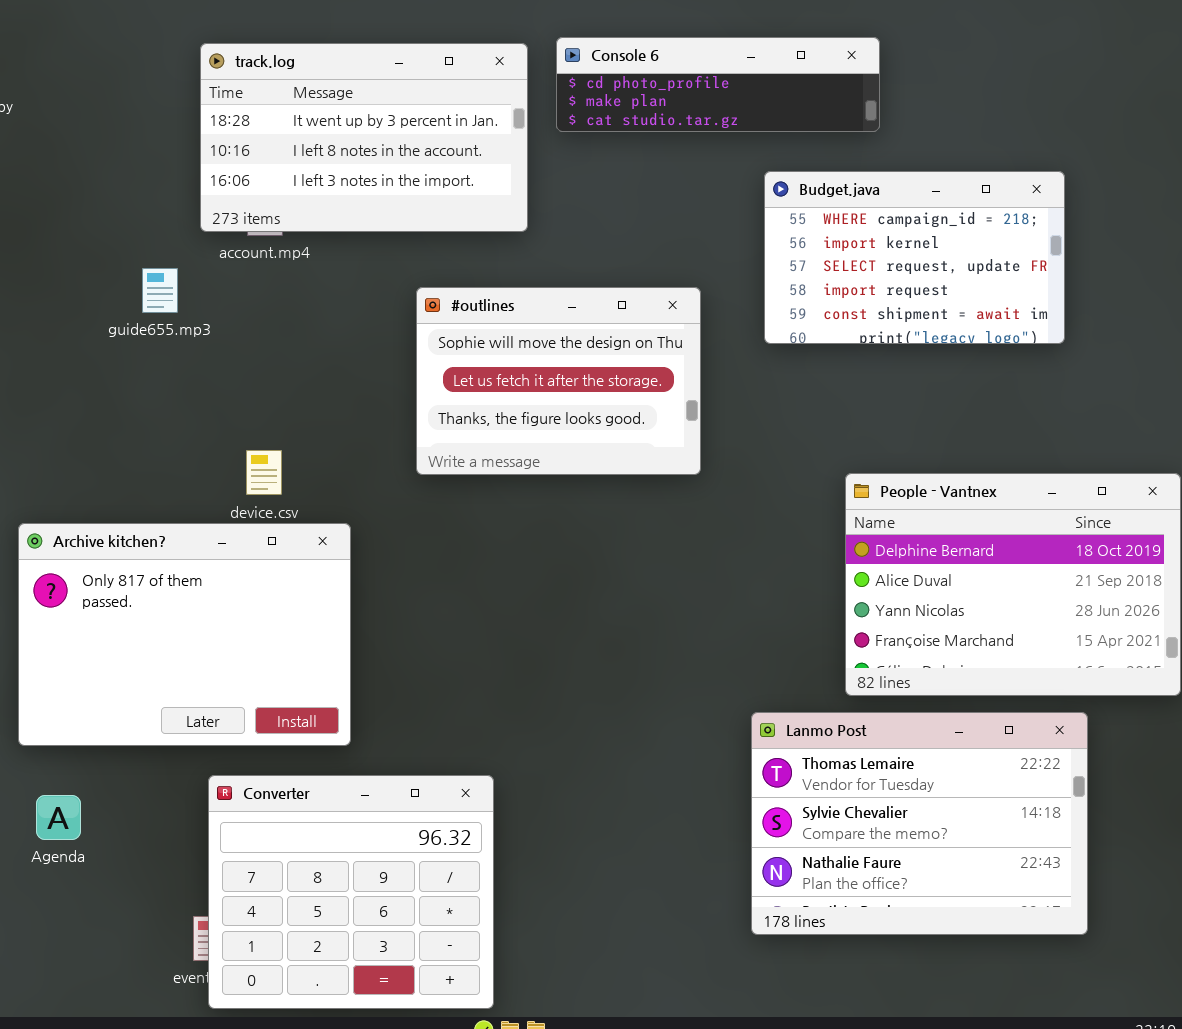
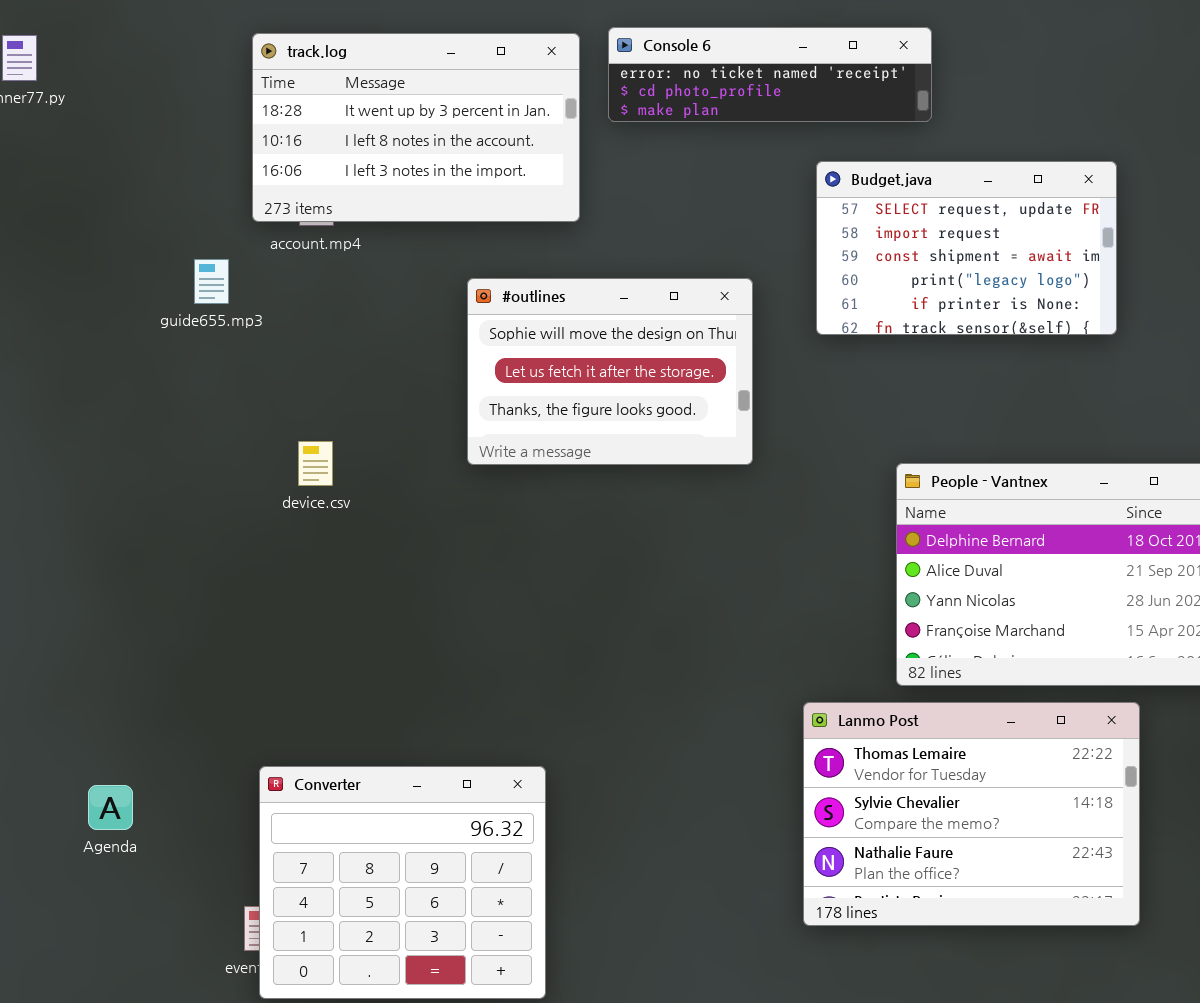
Console 6: [556,37,880,132] -> [608,27,932,122], scrolled up 1 row
Budget.java: [764,171,1065,344] -> [816,161,1117,335], scrolled down 2 rows
Archive kitchen?: [18,523,351,746] -> none, closed

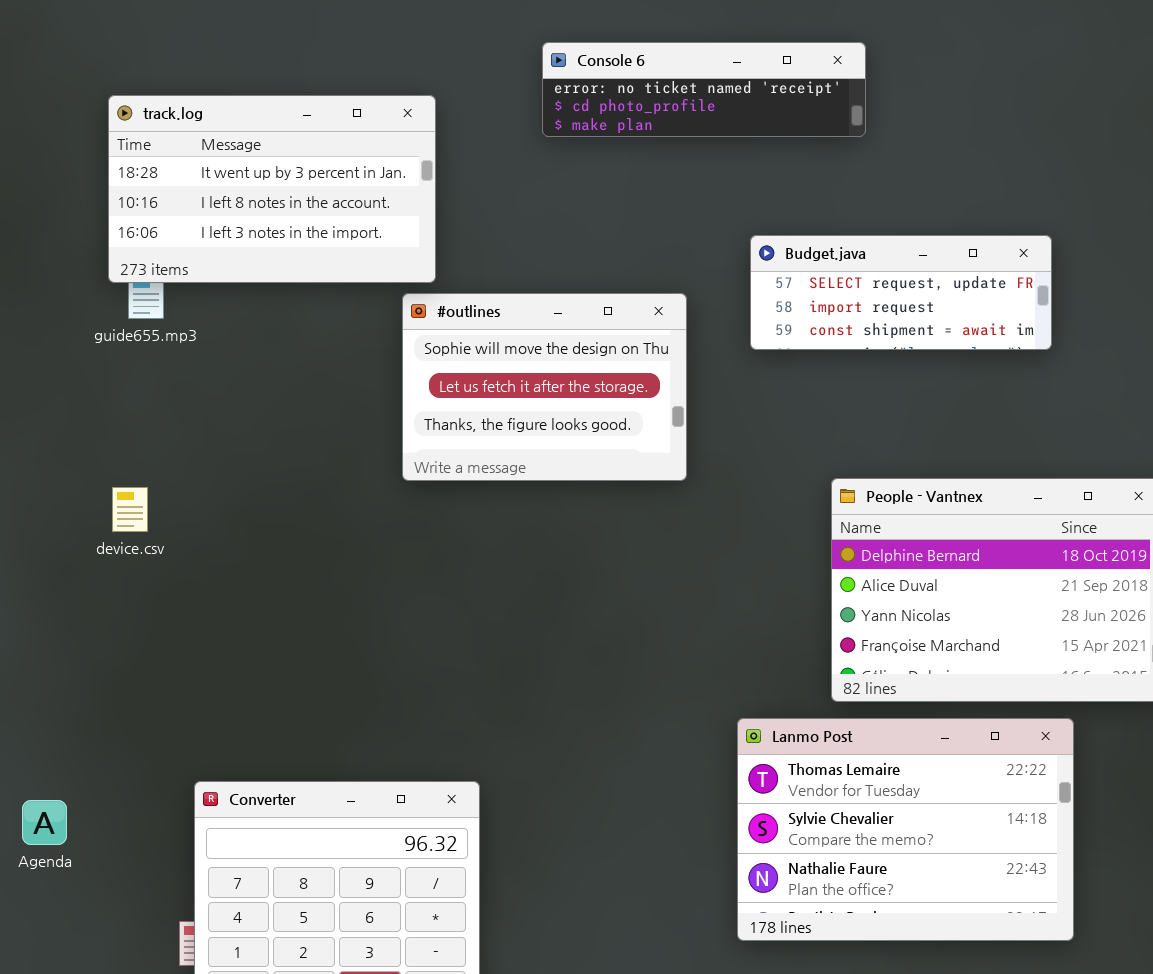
track.log: [252,33,580,222] -> [108,95,436,283], moved
Budget.java: [816,161,1117,335] -> [750,235,1052,350], resized
device.csv: [298,441,333,486] -> [112,487,148,532], moved

